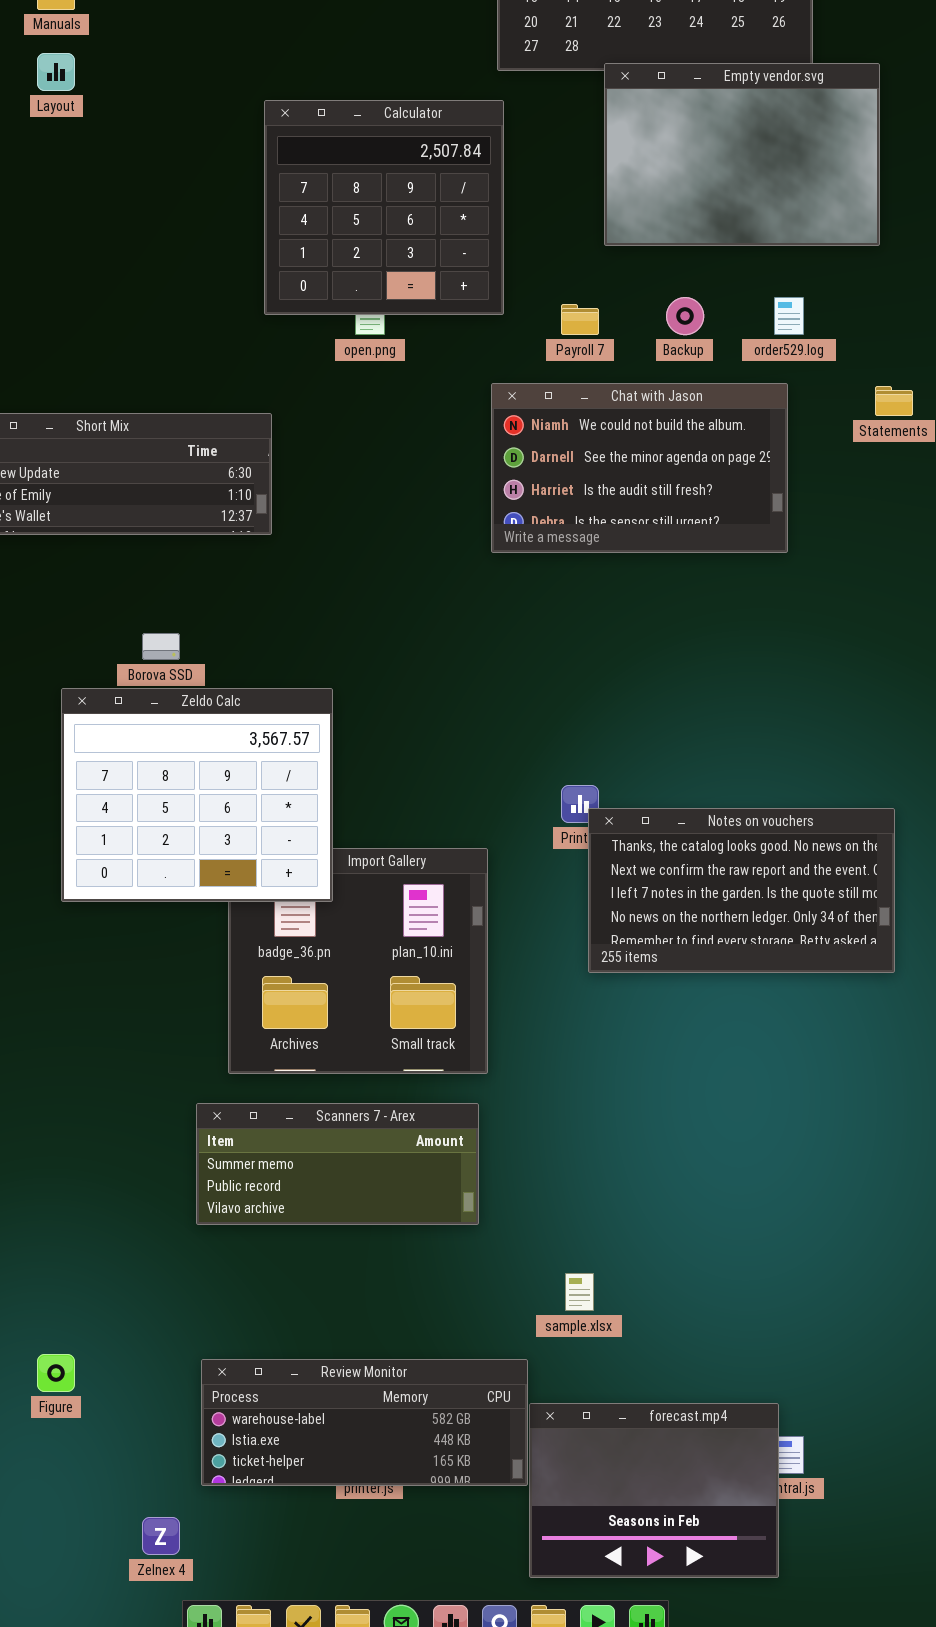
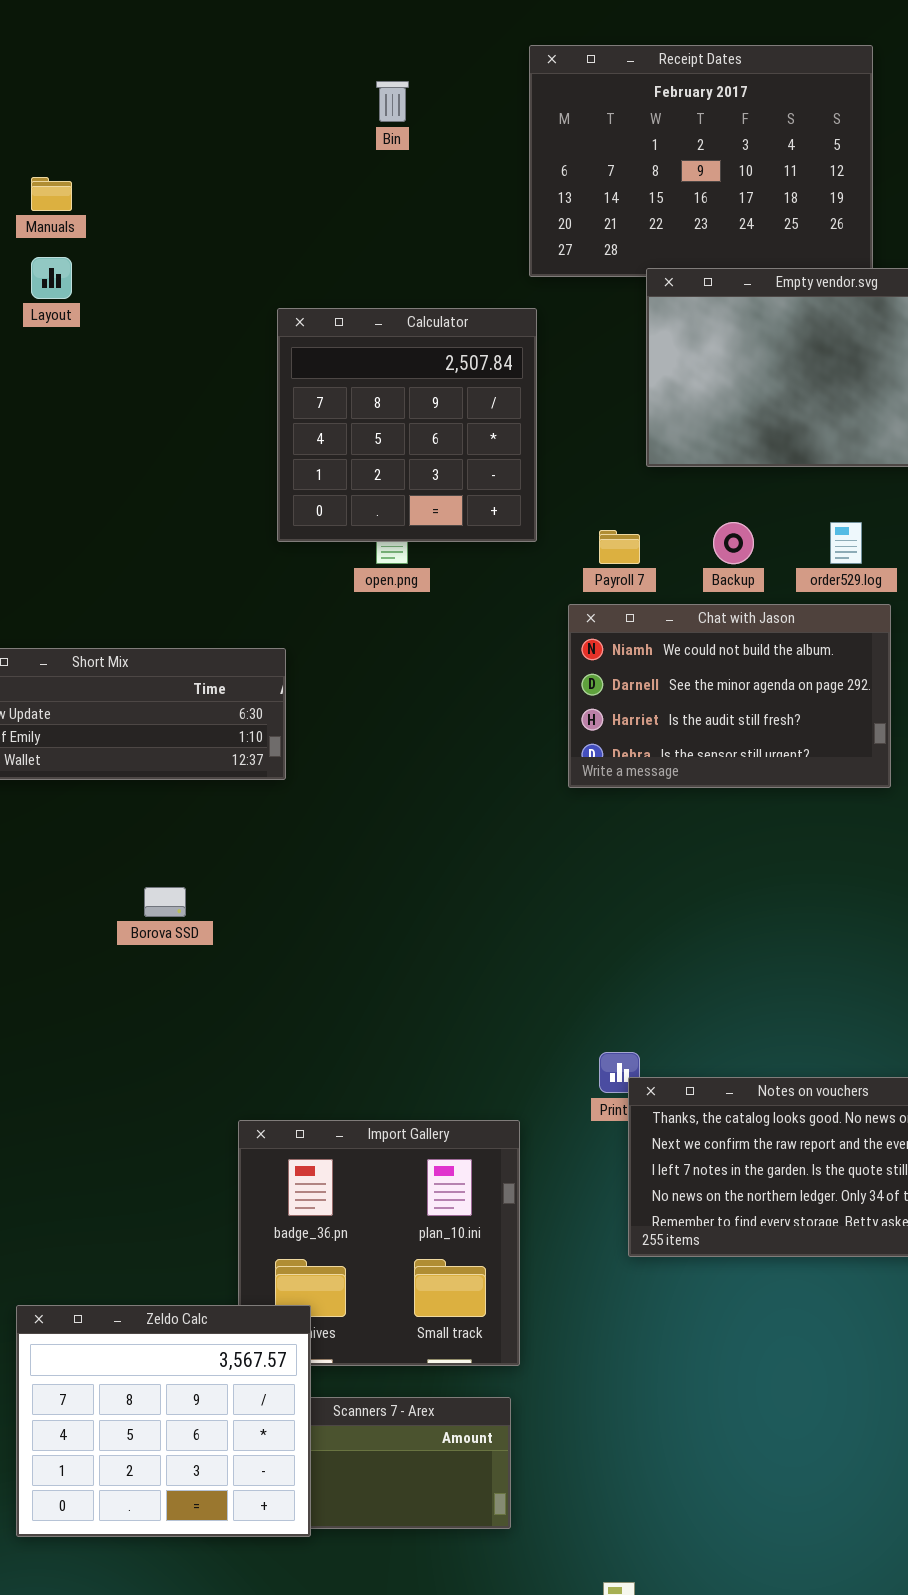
Chat with Jason: [491,383,788,553] -> [568,604,891,788], moved
Zeldo Calc: [61,688,333,902] -> [16,1305,311,1537], moved

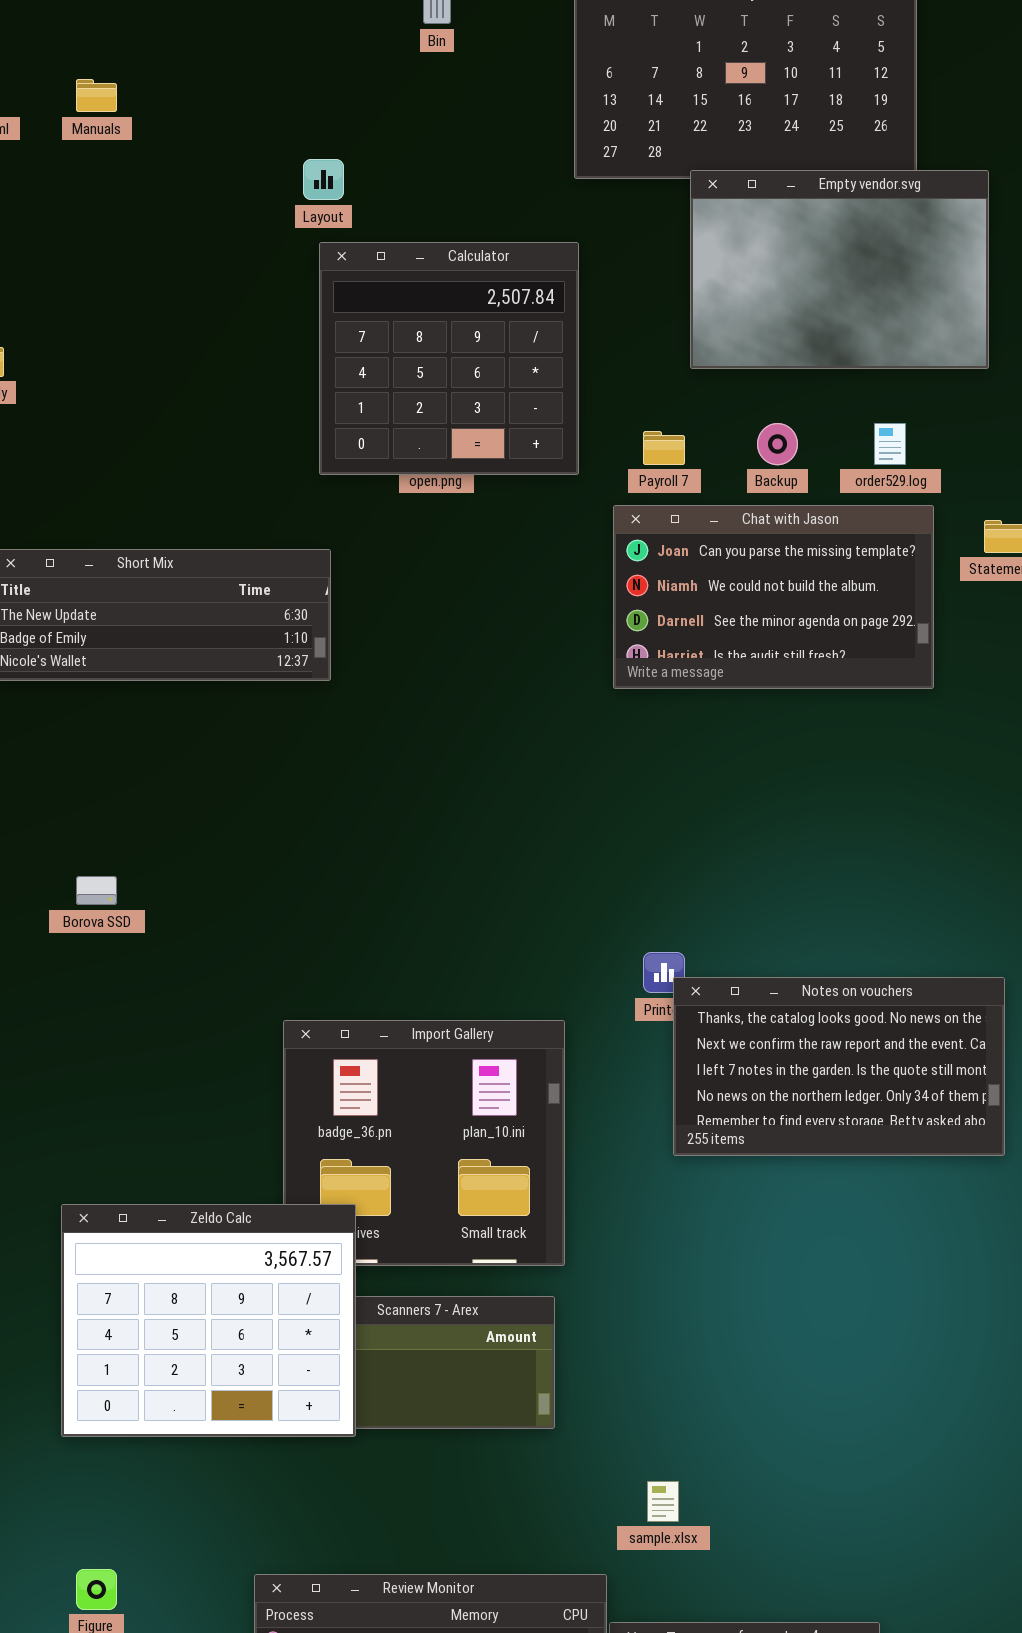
Layout: [31,257,72,299] -> [303,159,344,200], moved
Calculator: [277,308,537,542] -> [319,242,579,475], moved
Chat with Jason: [568,604,891,788] -> [613,505,934,689], scrolled up 1 row
Borova SSD: [144,887,186,917] -> [76,876,117,905], moved

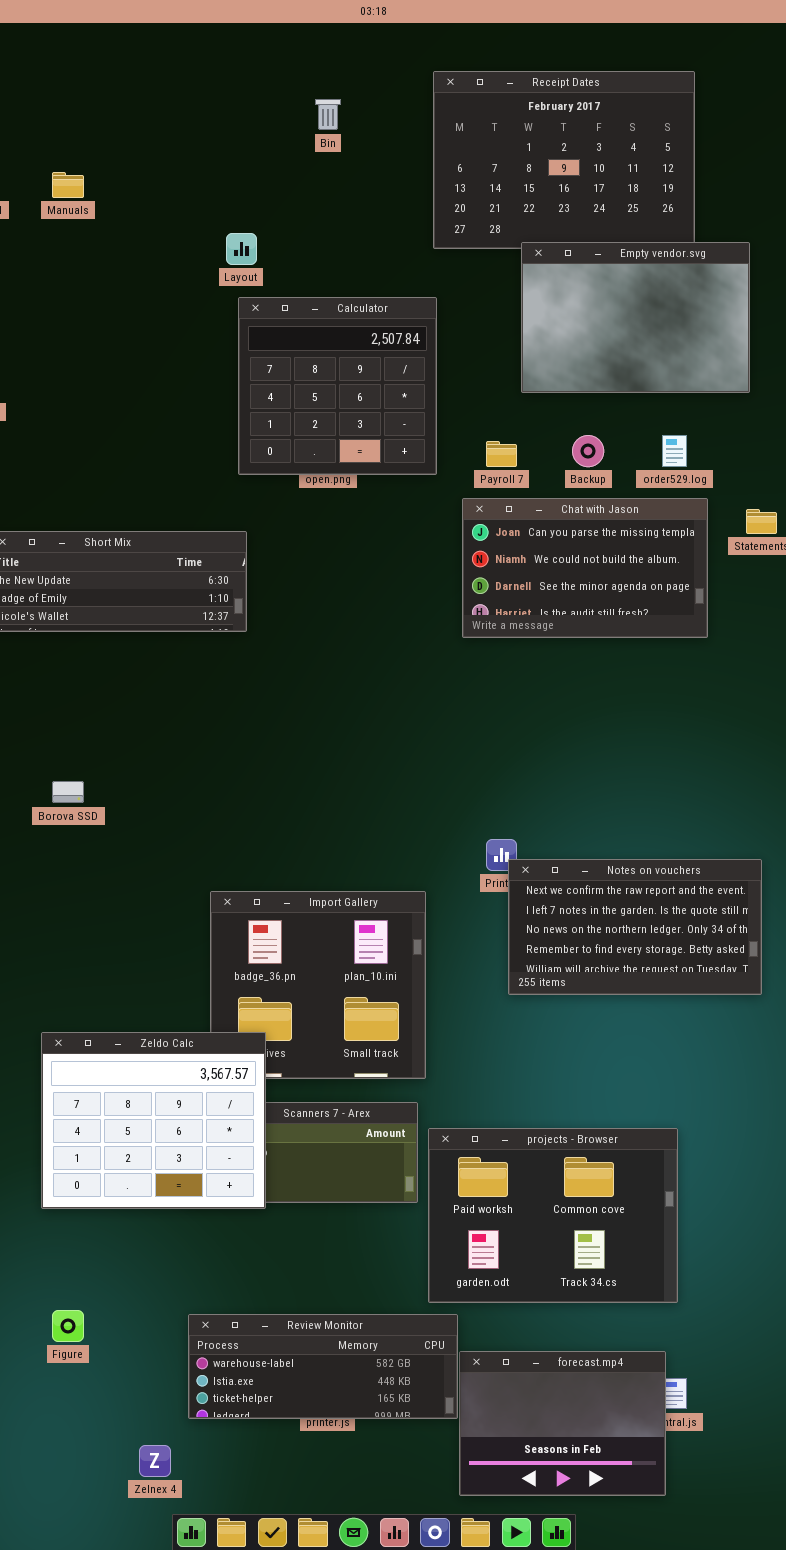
Notes on vouchers: [673,977,1005,1156] -> [508,859,762,995], scrolled down 1 row
projects - Browser: none -> [428,1128,678,1303], opened

